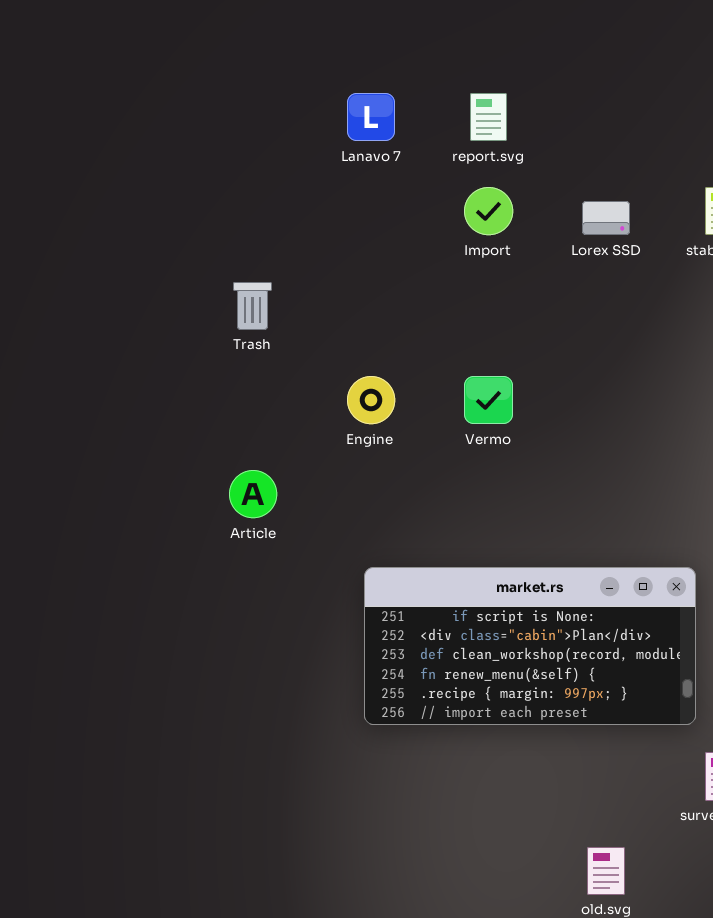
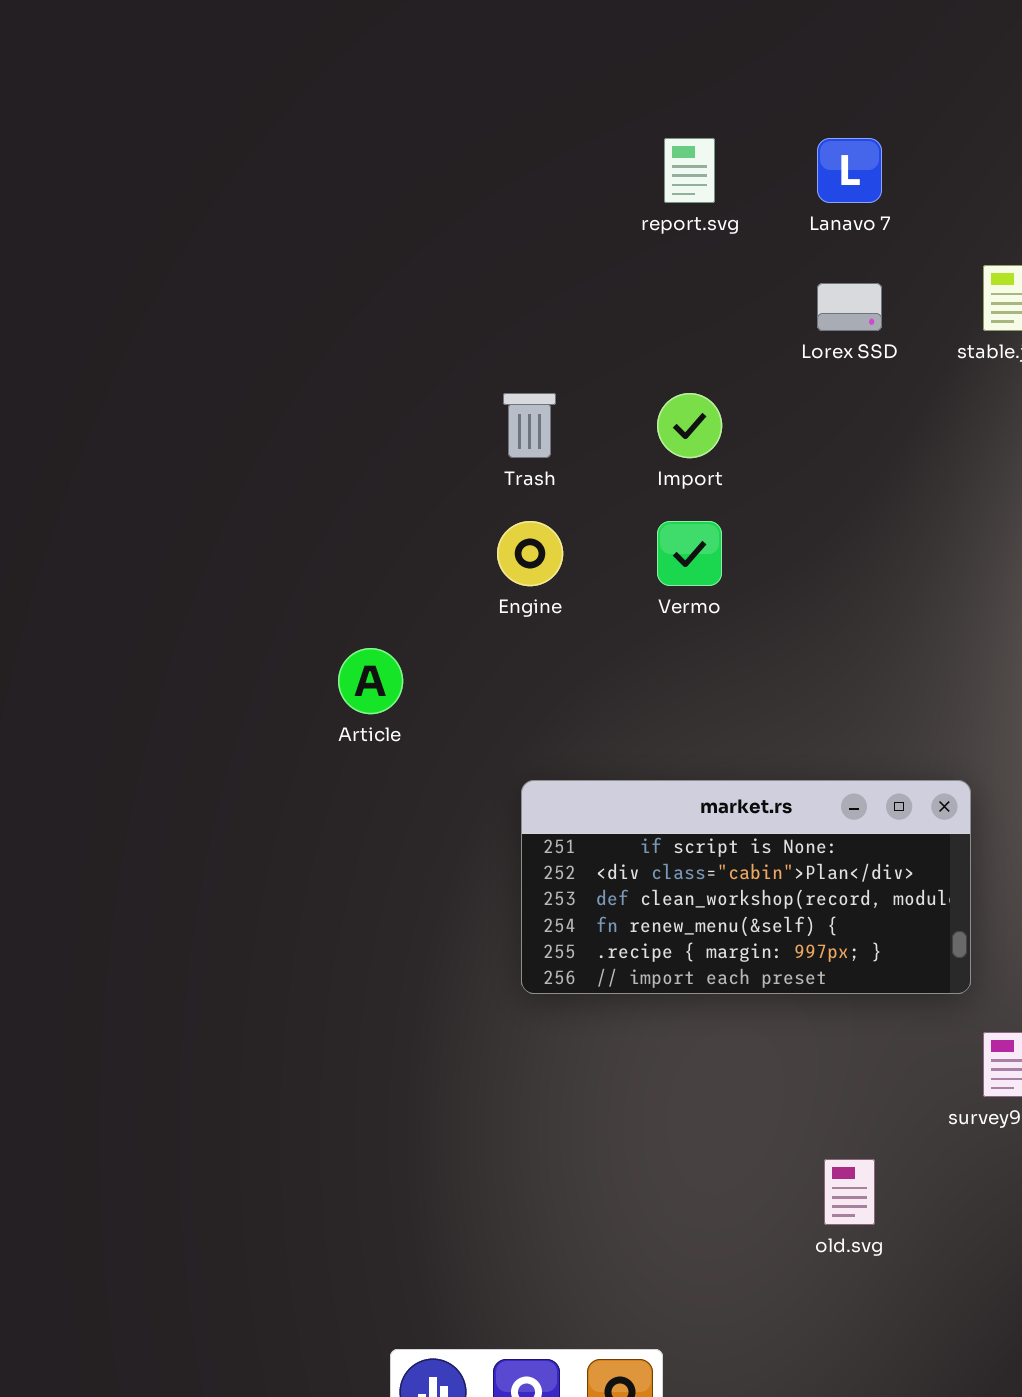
Lanavo 7: [347,93,395,141] -> [817,138,882,203], moved
Import: [464,187,513,235] -> [657,393,722,458], moved
Trash: [233,282,272,330] -> [503,393,556,458], moved

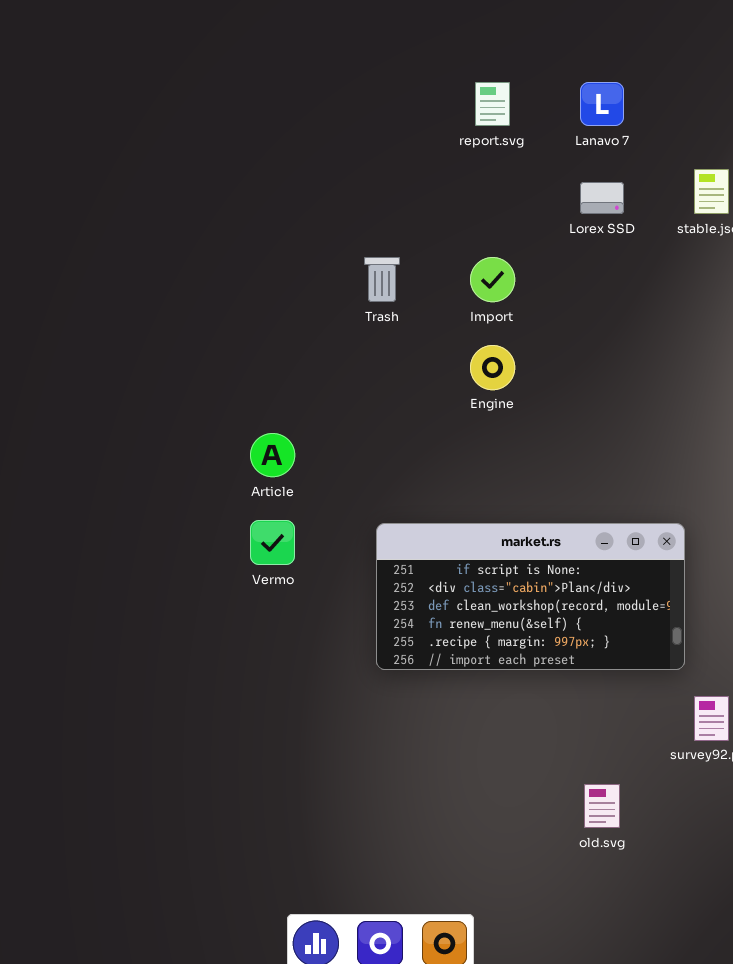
Engine: [497,521,563,586] -> [470,345,515,390], moved
Vermo: [657,521,722,586] -> [250,520,295,565], moved

